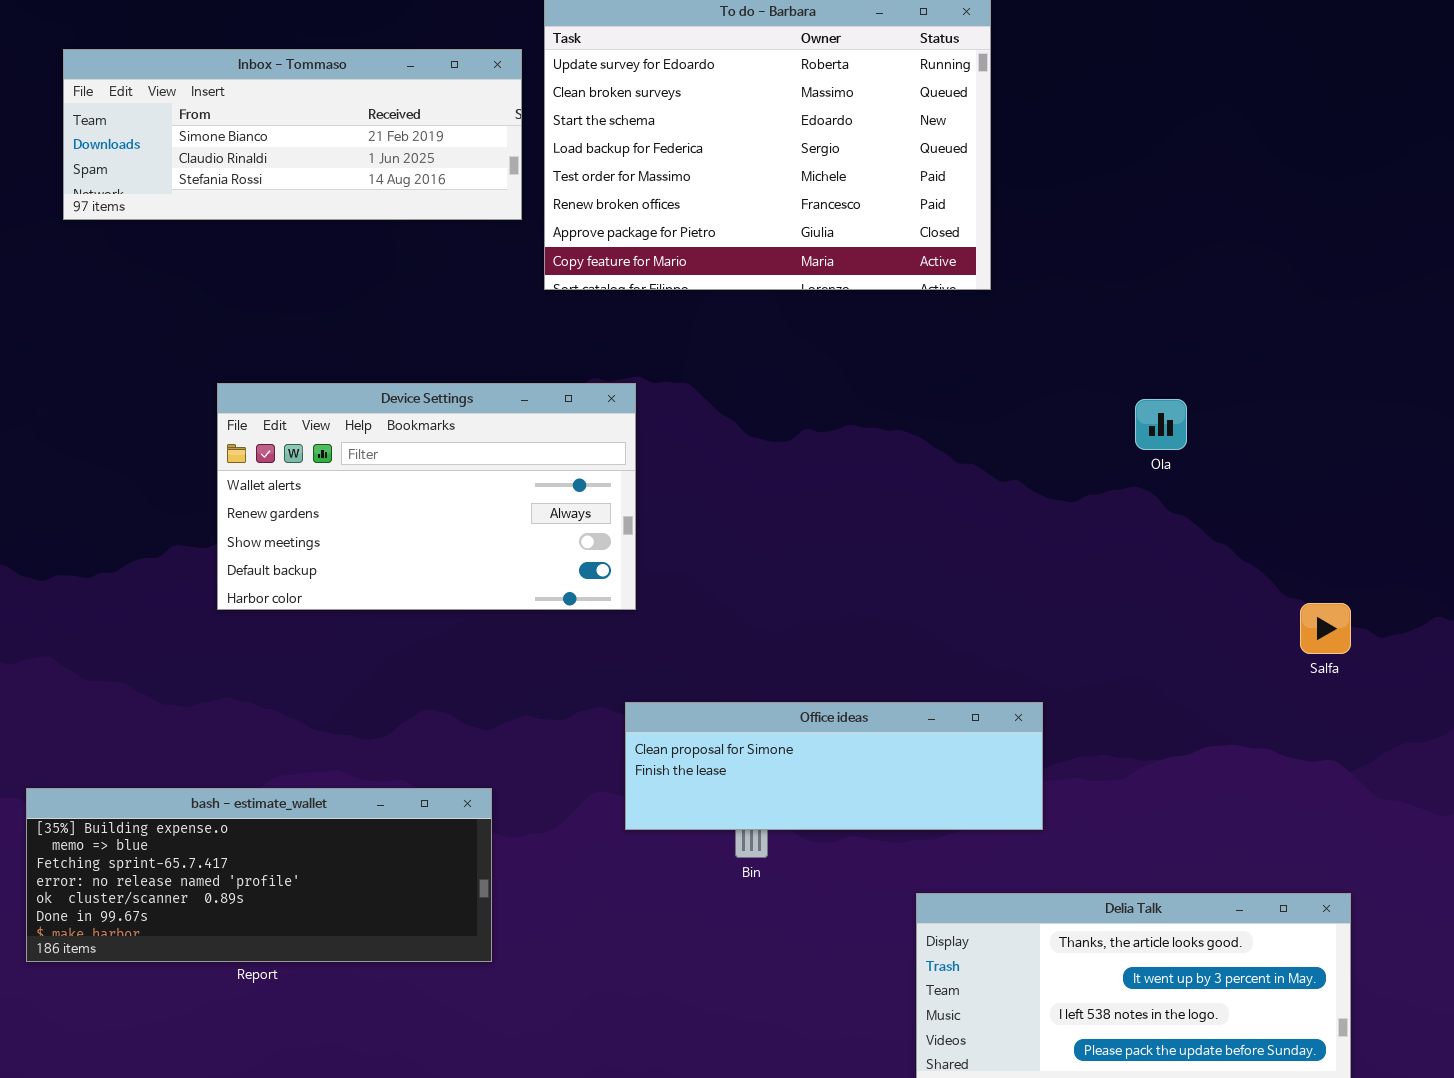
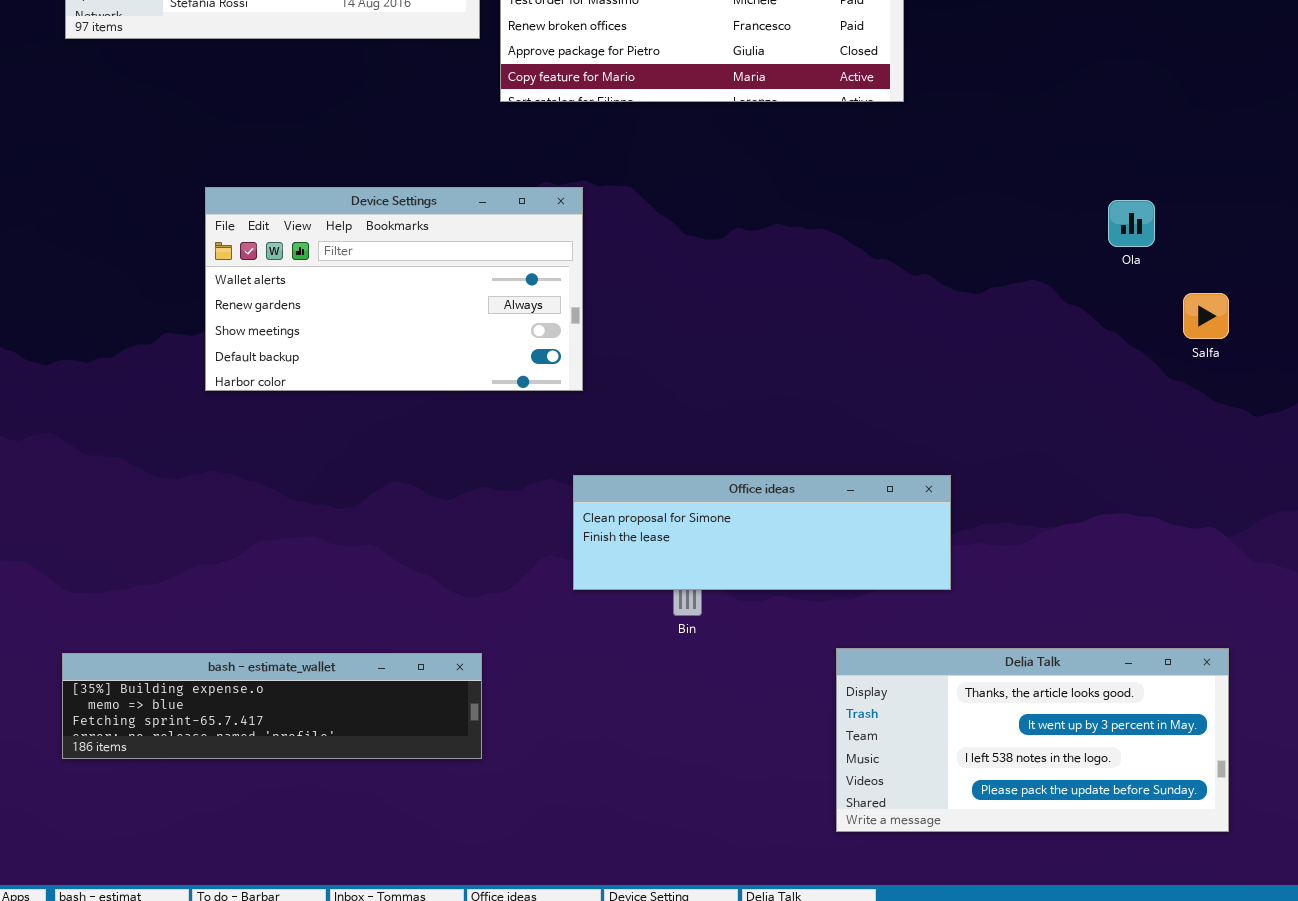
Ola: [1135,399,1187,450] -> [1108,200,1155,247], moved
Salfa: [1300,603,1351,654] -> [1183,293,1229,339], moved
bash - estimate_wallet: [26,788,492,962] -> [62,653,482,759], moved, resized

